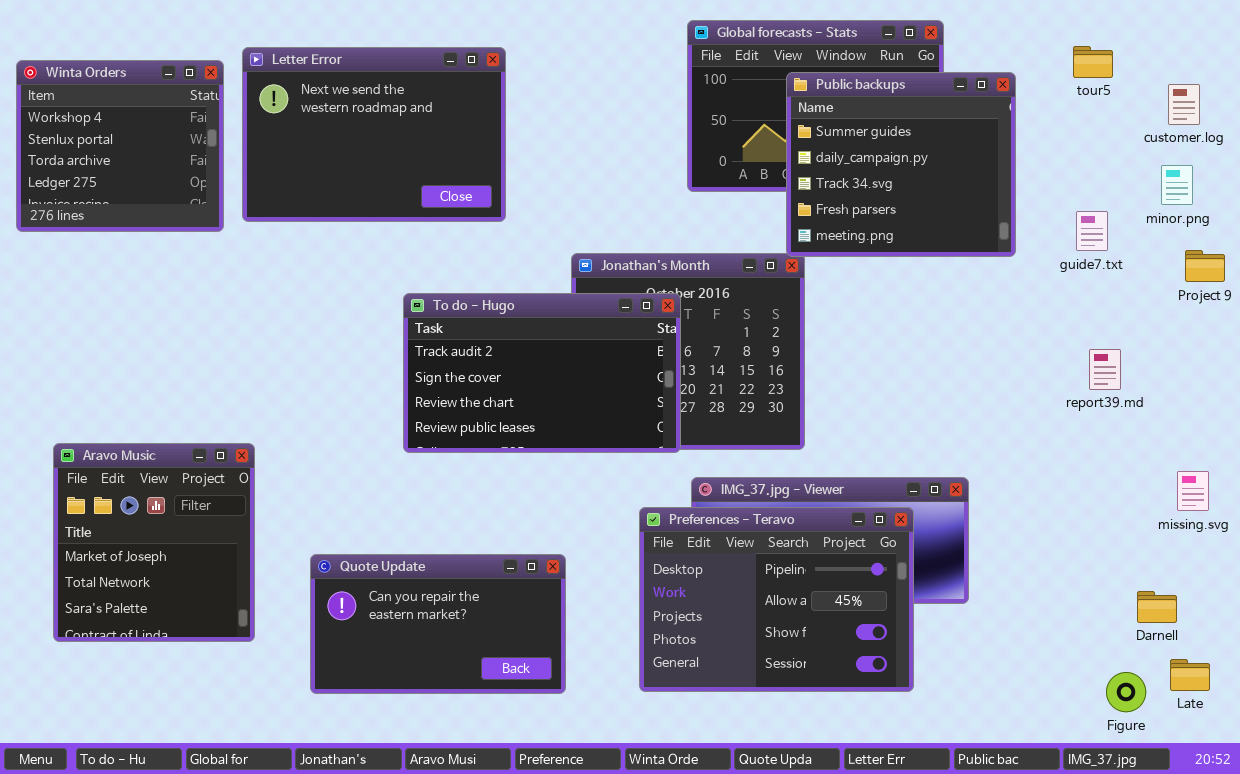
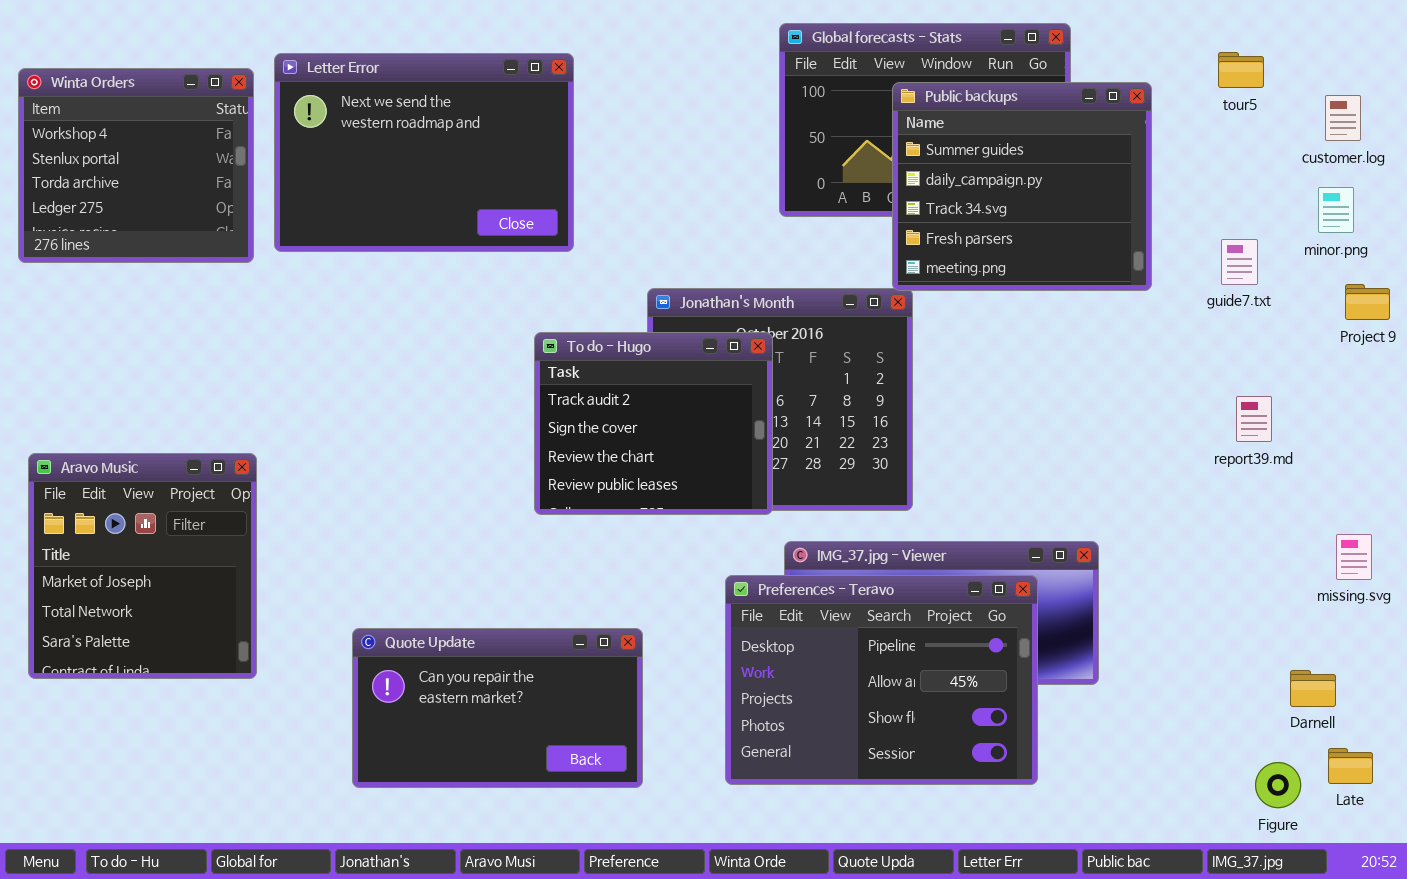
To do - Hugo: [403,293,681,453] -> [534,332,773,515], resized
Aravo Music: [53,443,255,642] -> [28,453,257,679], moved

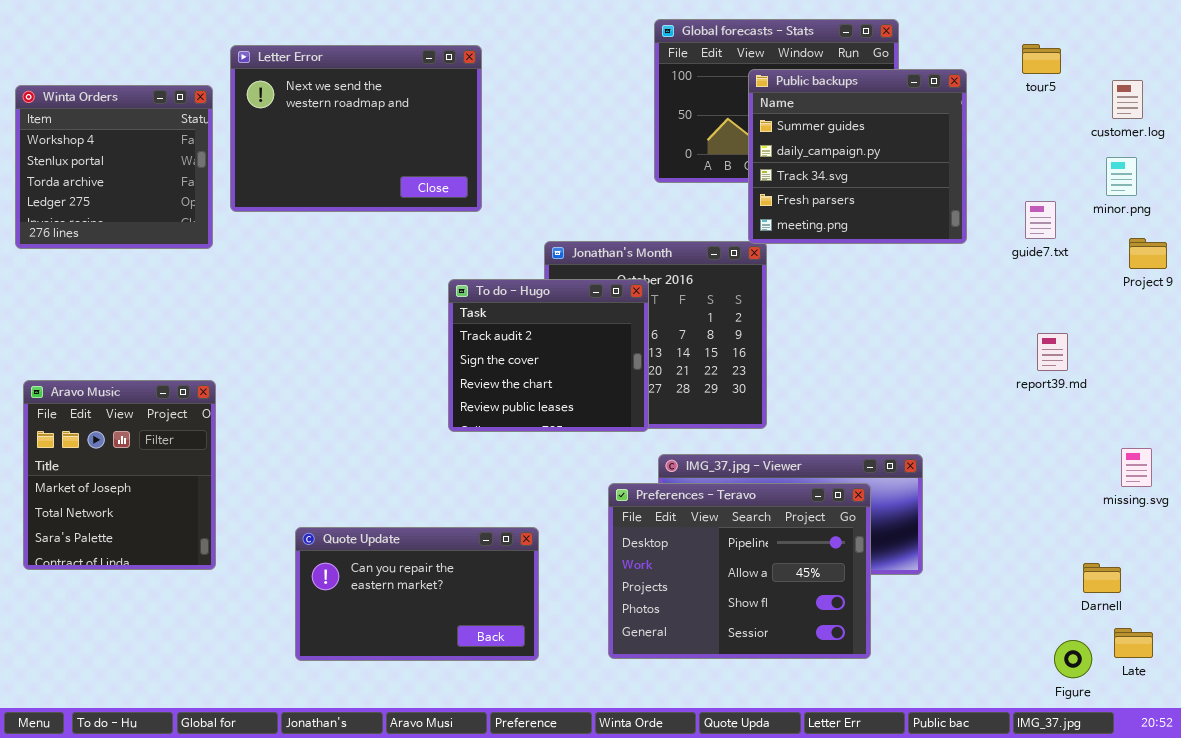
Winta Orders: [18,68,254,263] -> [15,85,213,249], moved

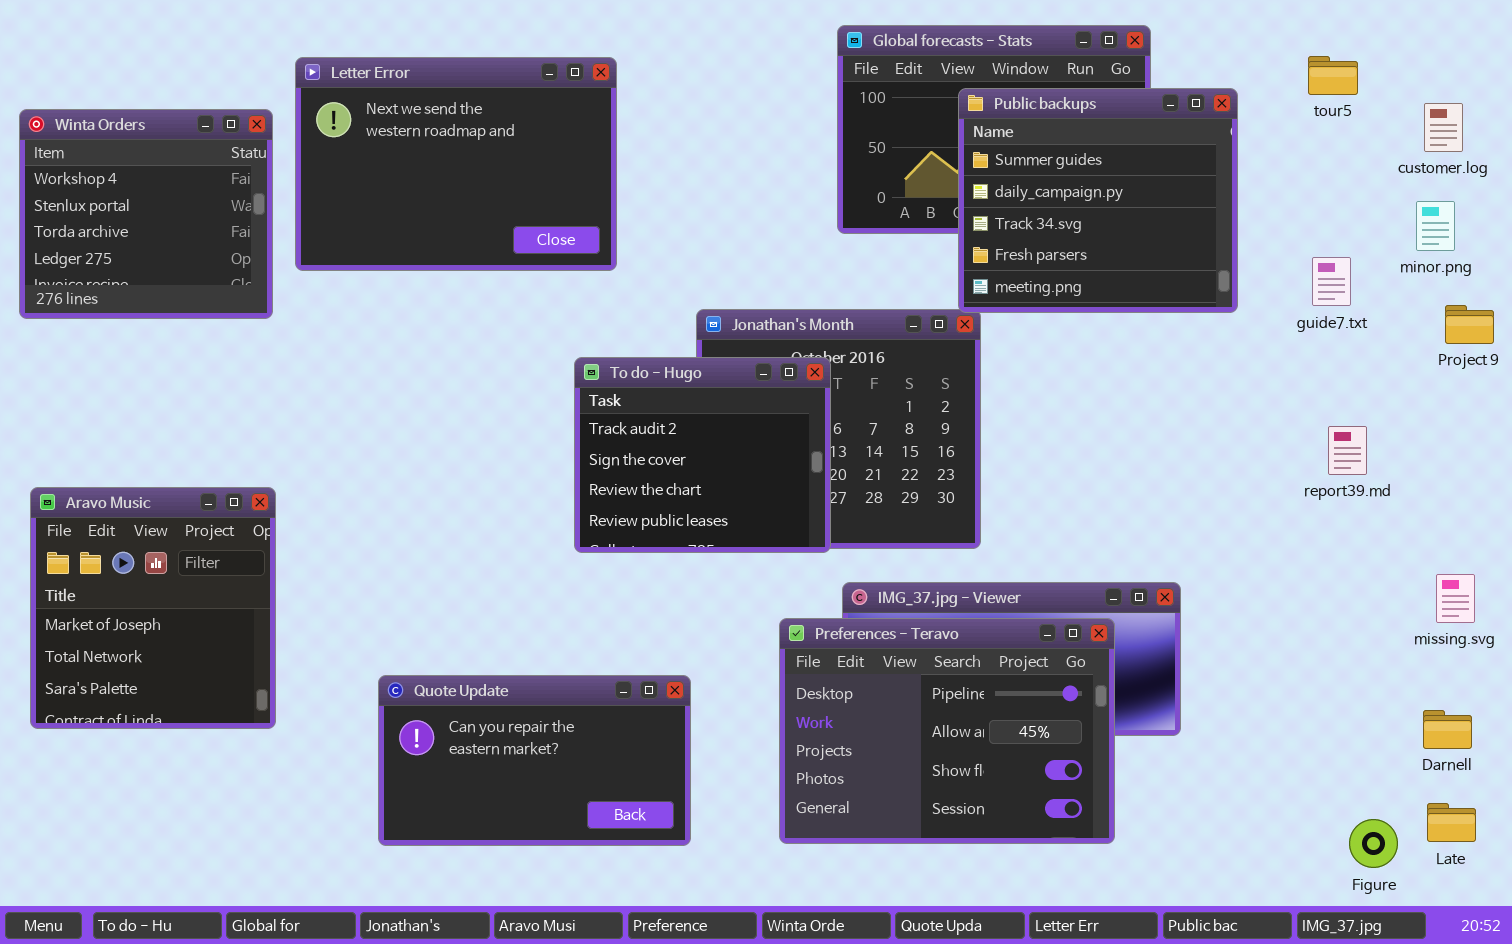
Darnell: [1083,563,1121,593] -> [1423,710,1472,749], moved

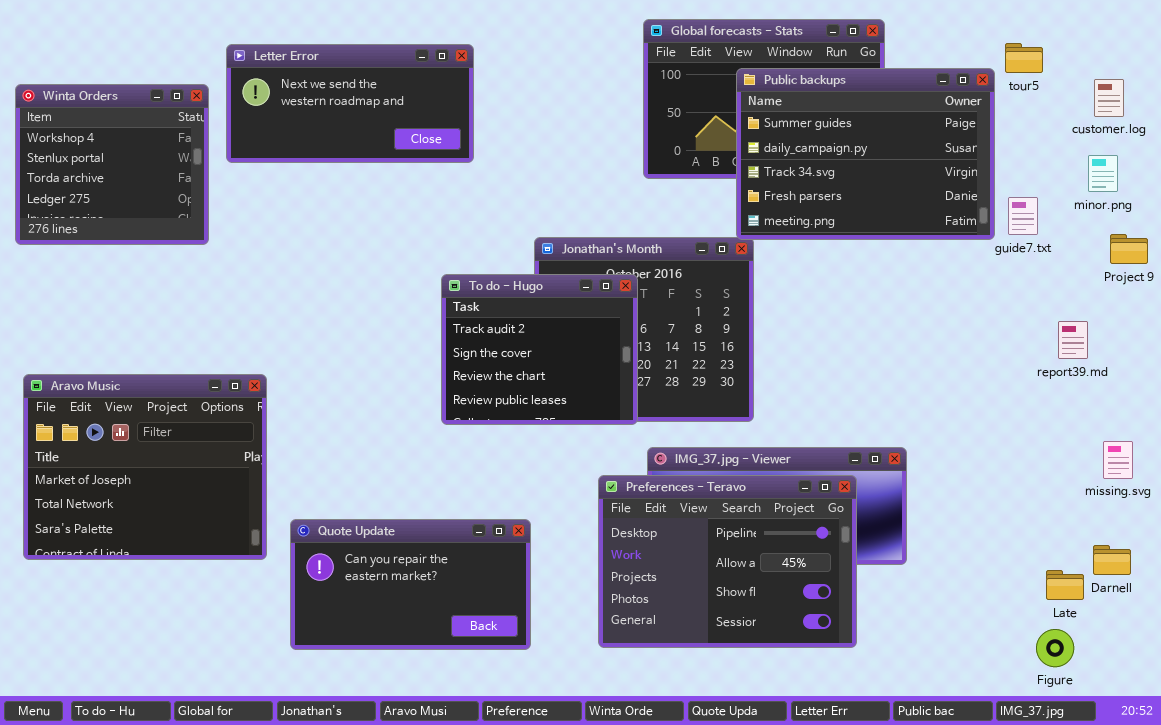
Letter Error: [295,57,617,271] -> [226,44,474,163], resized
Public backups: [958,88,1238,313] -> [736,68,995,240], resized
report39.md: [1328,426,1367,475] -> [1058,321,1088,359], moved
Aravo Music: [30,487,276,729] -> [23,374,267,560], resized
Late: [1427,803,1476,842] -> [1046,570,1084,600], moved

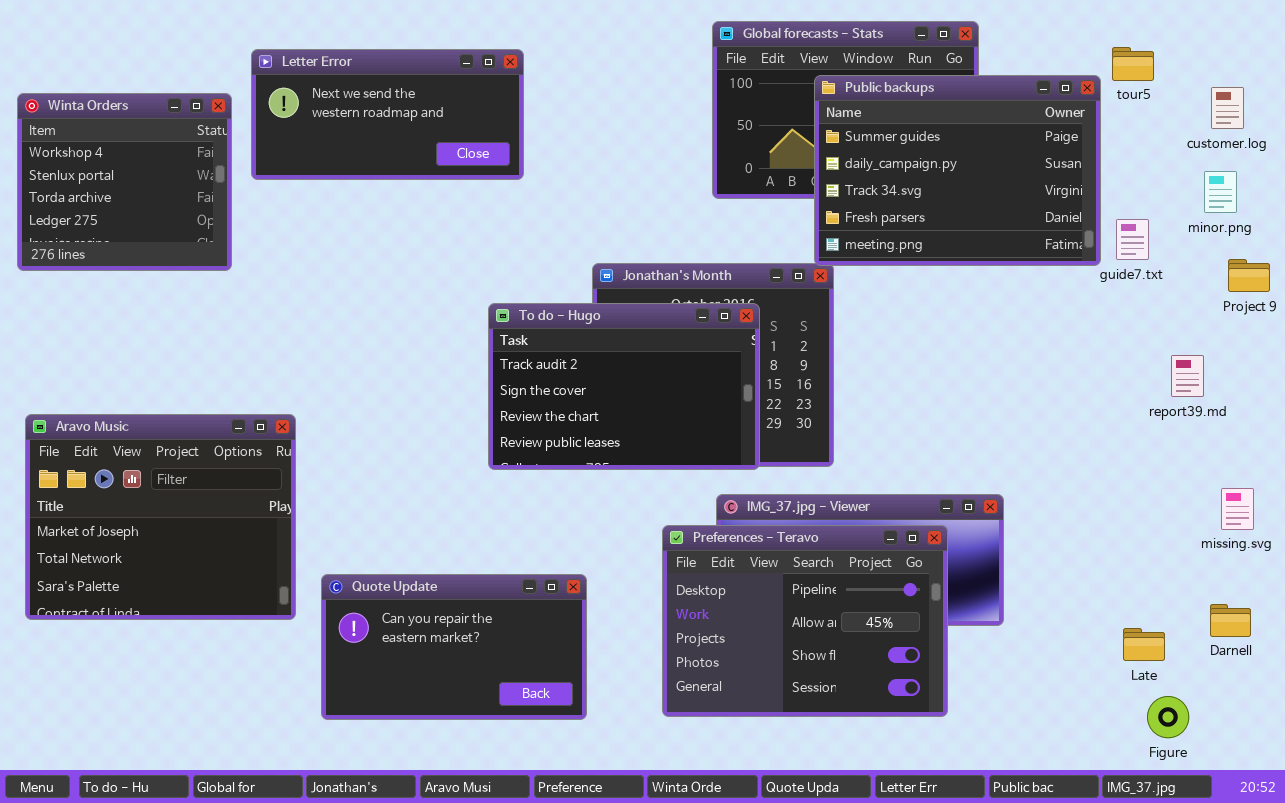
To do - Hugo: [441,274,638,425] -> [488,303,760,470], resized
Late: [1046,570,1084,600] -> [1123,628,1165,661], moved

